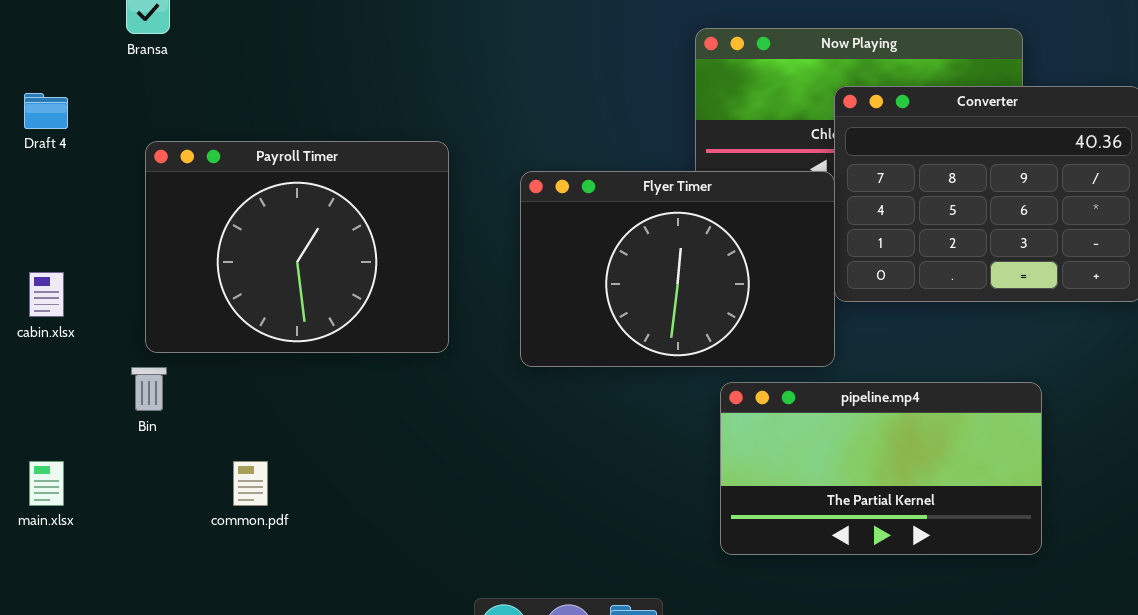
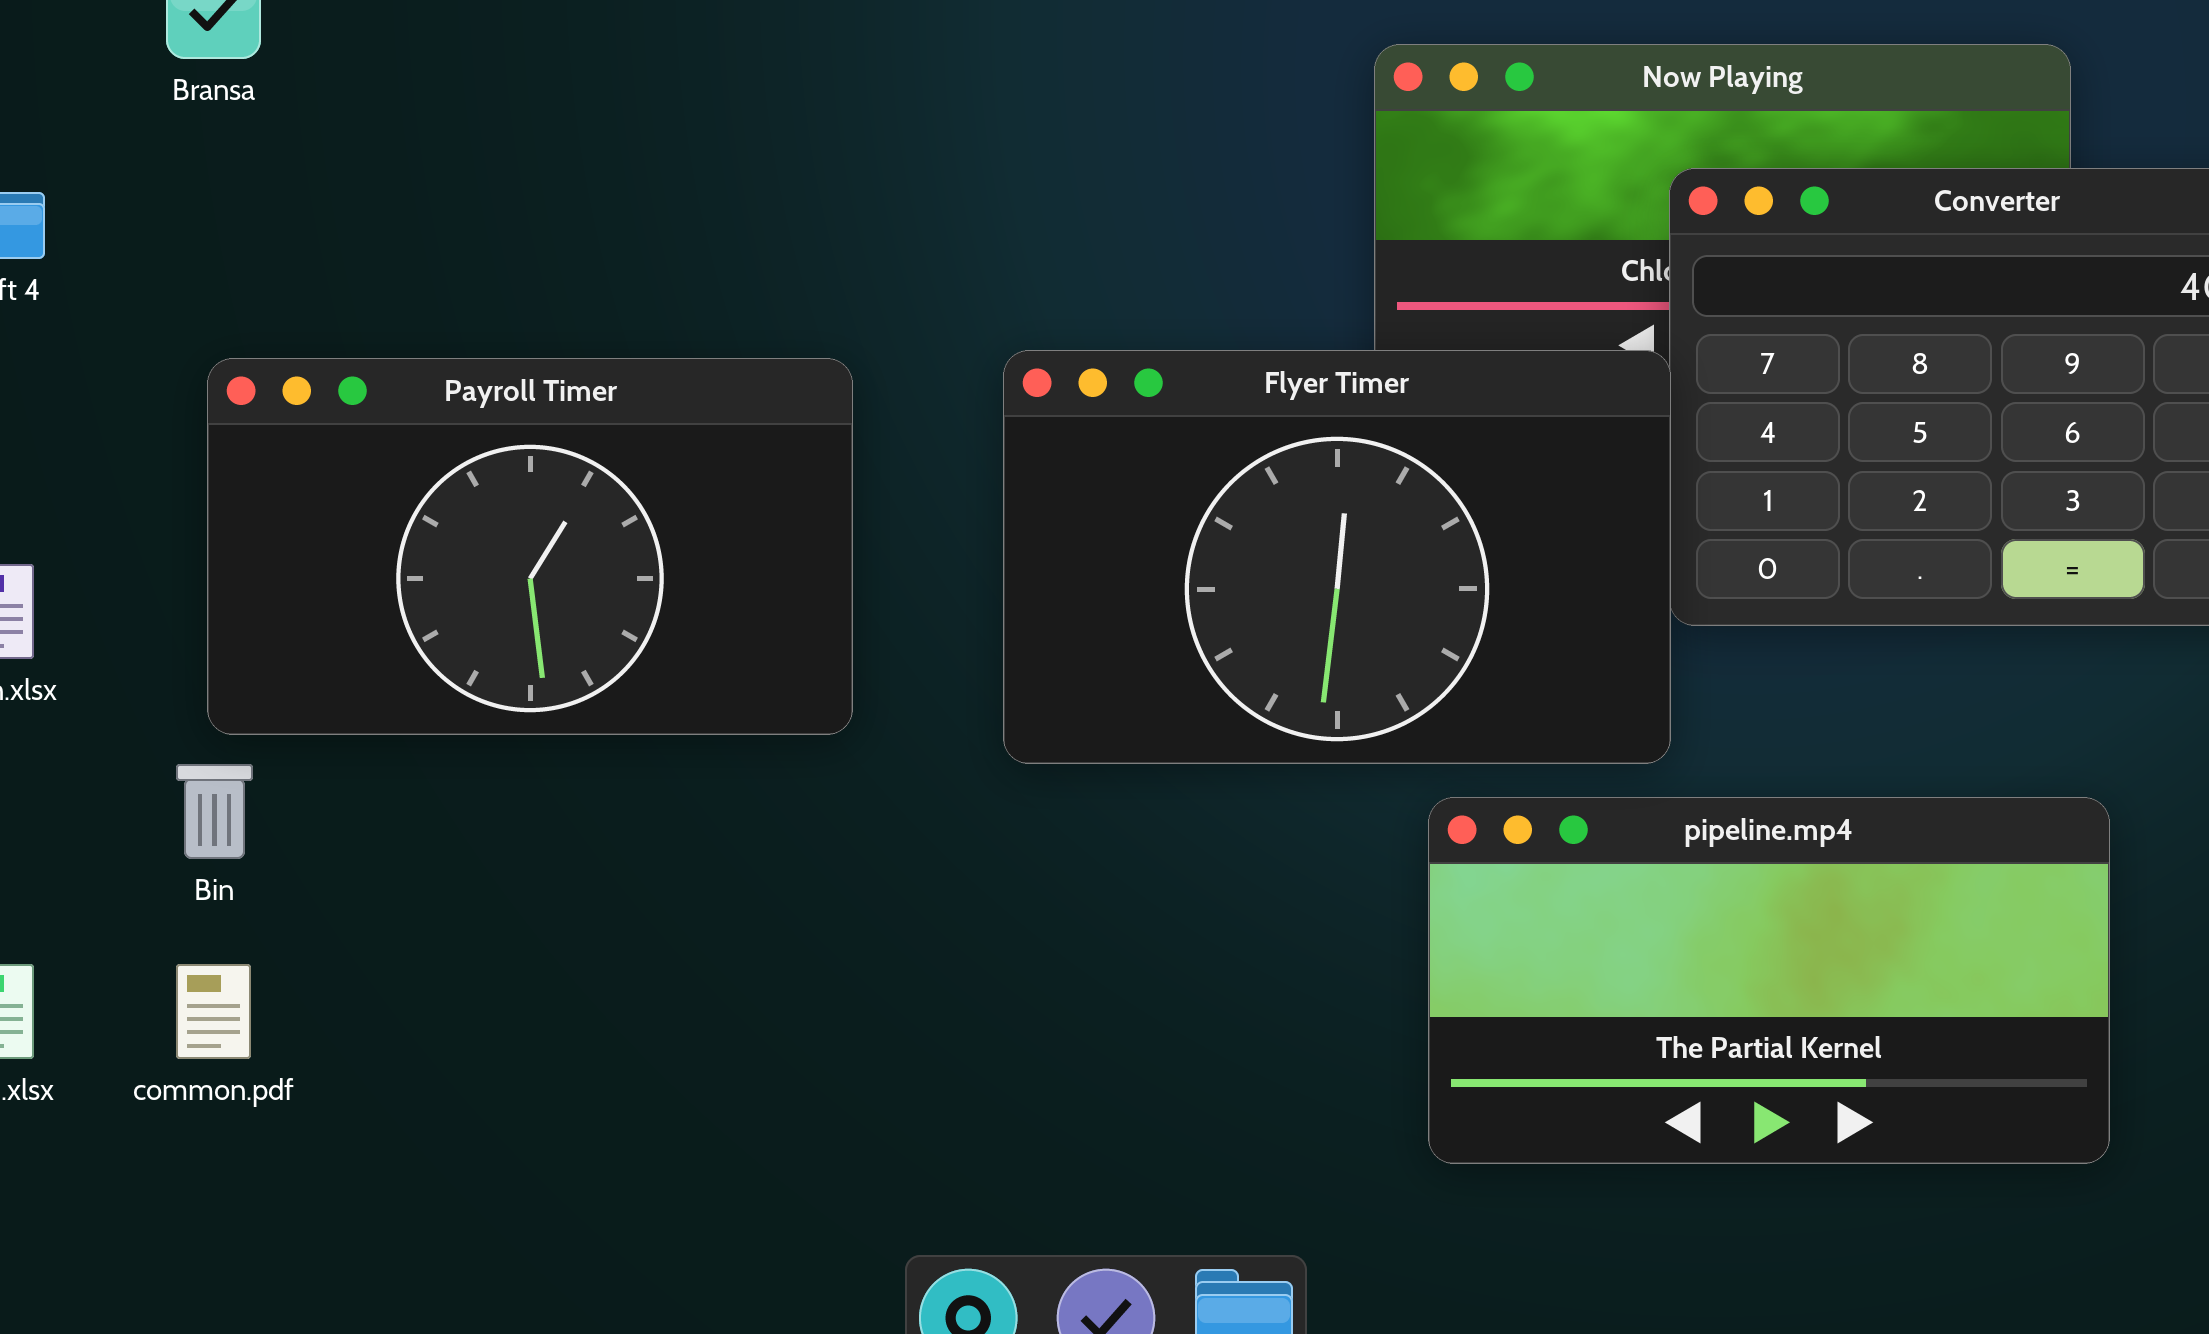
Payroll Timer: [145,141,449,353] -> [207,358,853,735], resized
common.pdf: [233,461,268,506] -> [176,964,251,1059], moved

